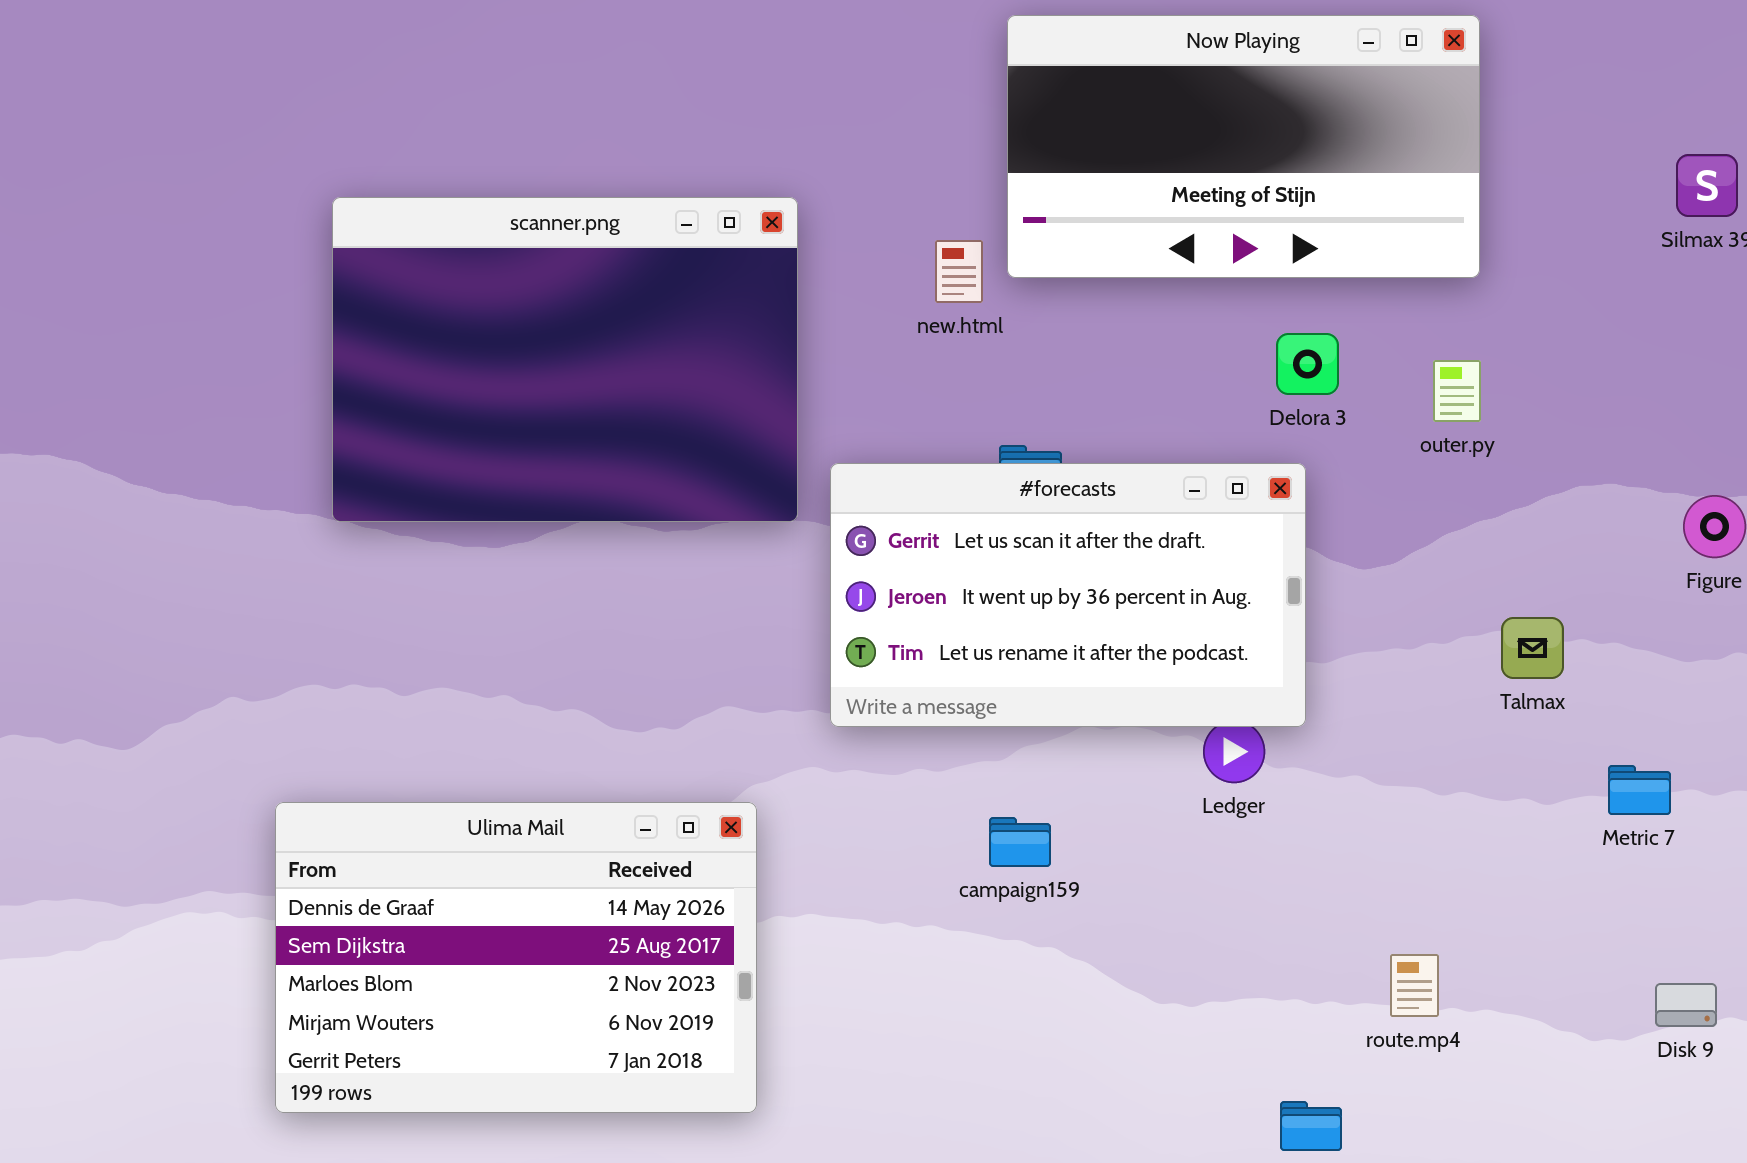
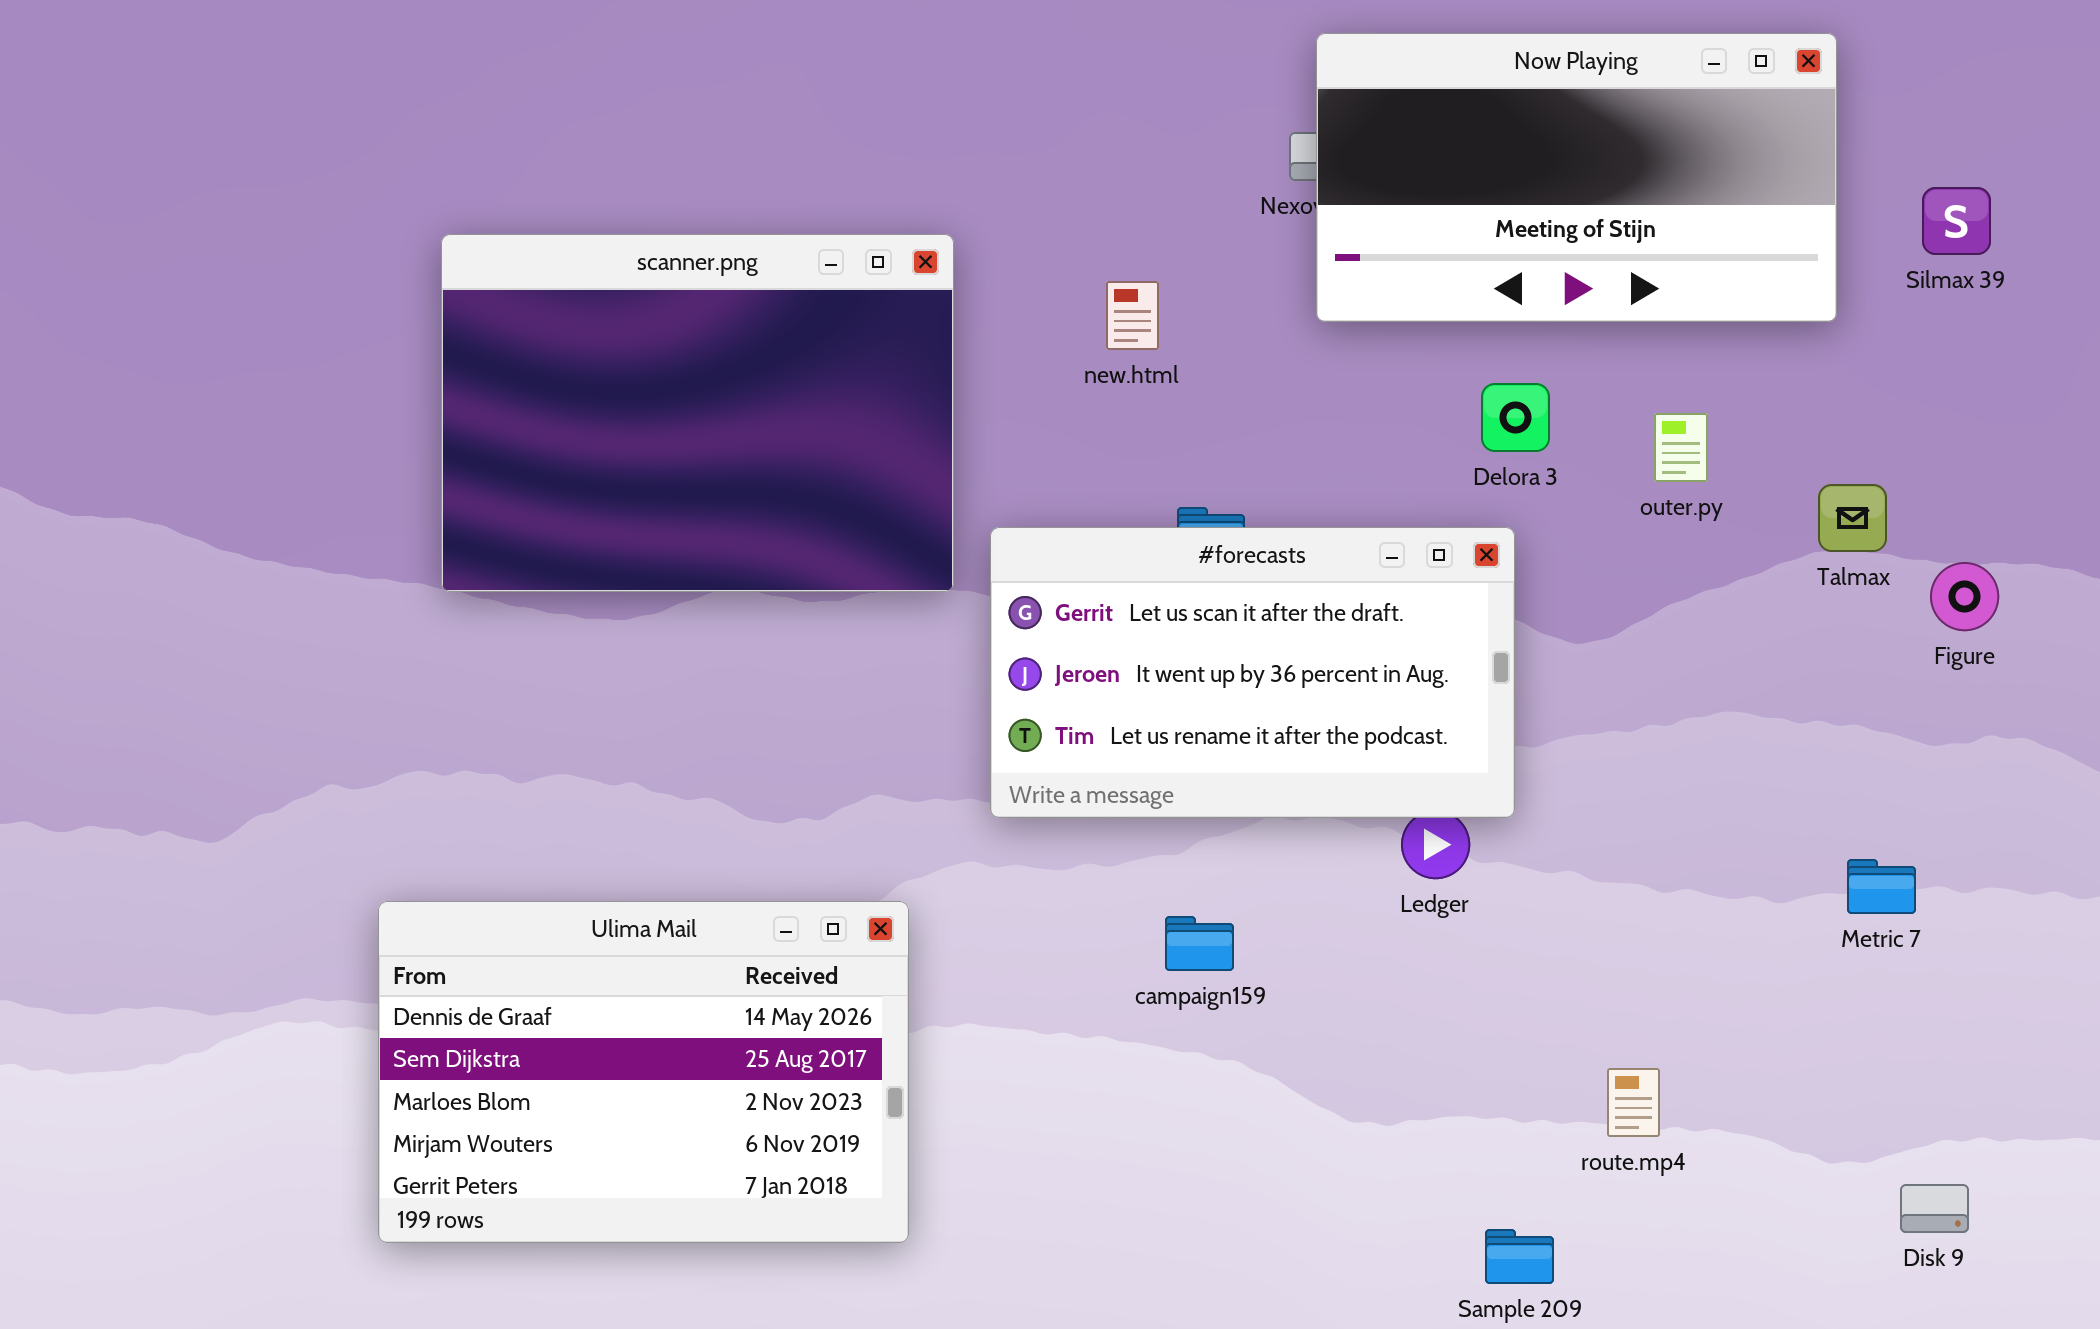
Now Playing: [1007,15,1480,278] -> [1316,33,1837,322], moved
Talmax: [1501,617,1564,679] -> [1818,484,1887,552], moved
Disk 9: [1655,983,1717,1027] -> [1900,1184,1969,1233], moved

